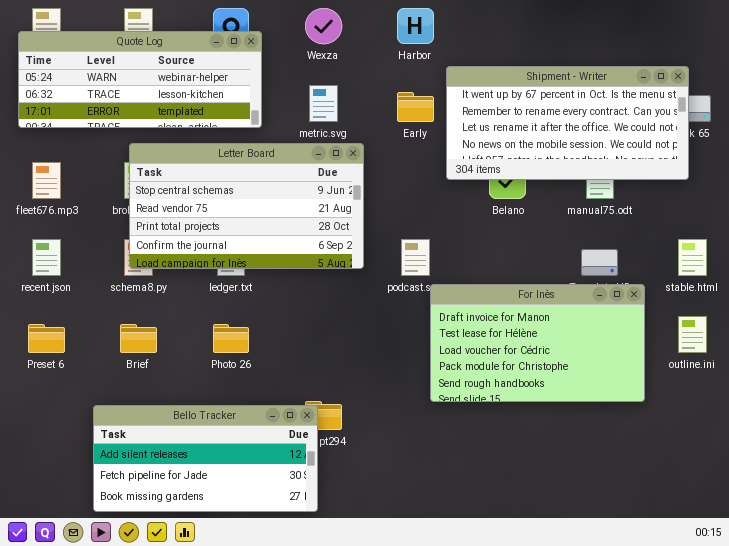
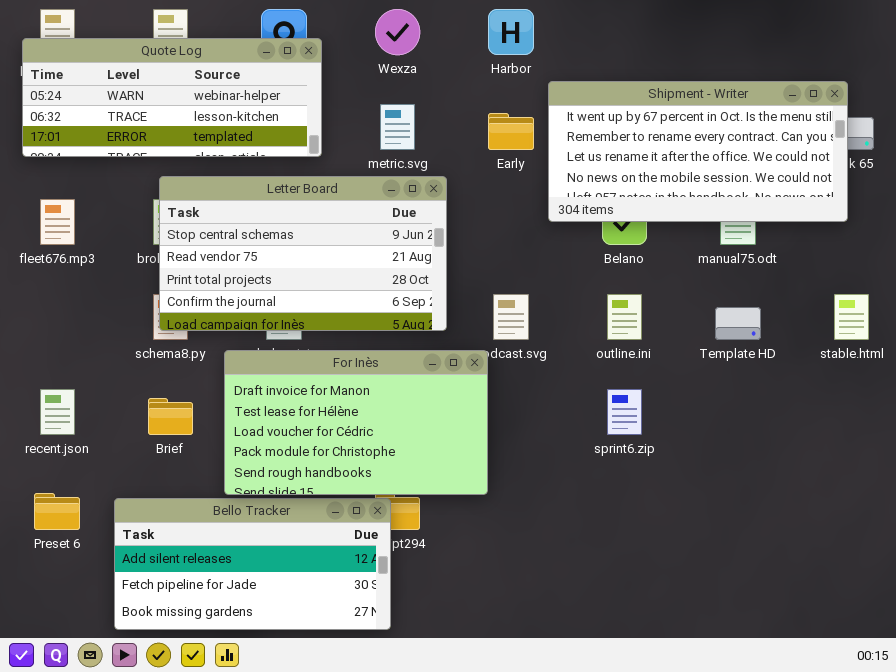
recent.json: [32,239,61,276] -> [40,389,75,435], moved
For Inès: [430,284,645,402] -> [224,350,488,495], moved
outline.ini: [678,316,707,353] -> [607,294,642,340], moved
Preset 6: [28,324,65,353] -> [34,493,80,530], moved

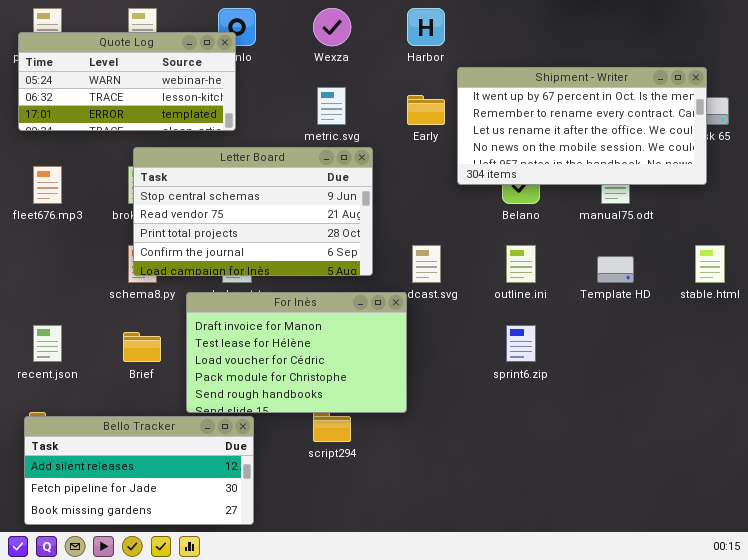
Quote Log: [22,38,322,157] -> [18,32,236,131], resized
Bello Tracker: [114,498,391,630] -> [24,416,254,525], moved

